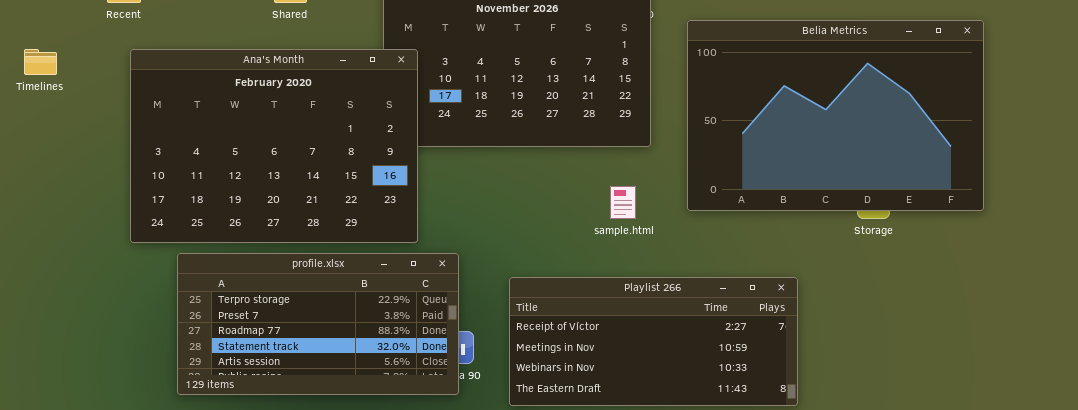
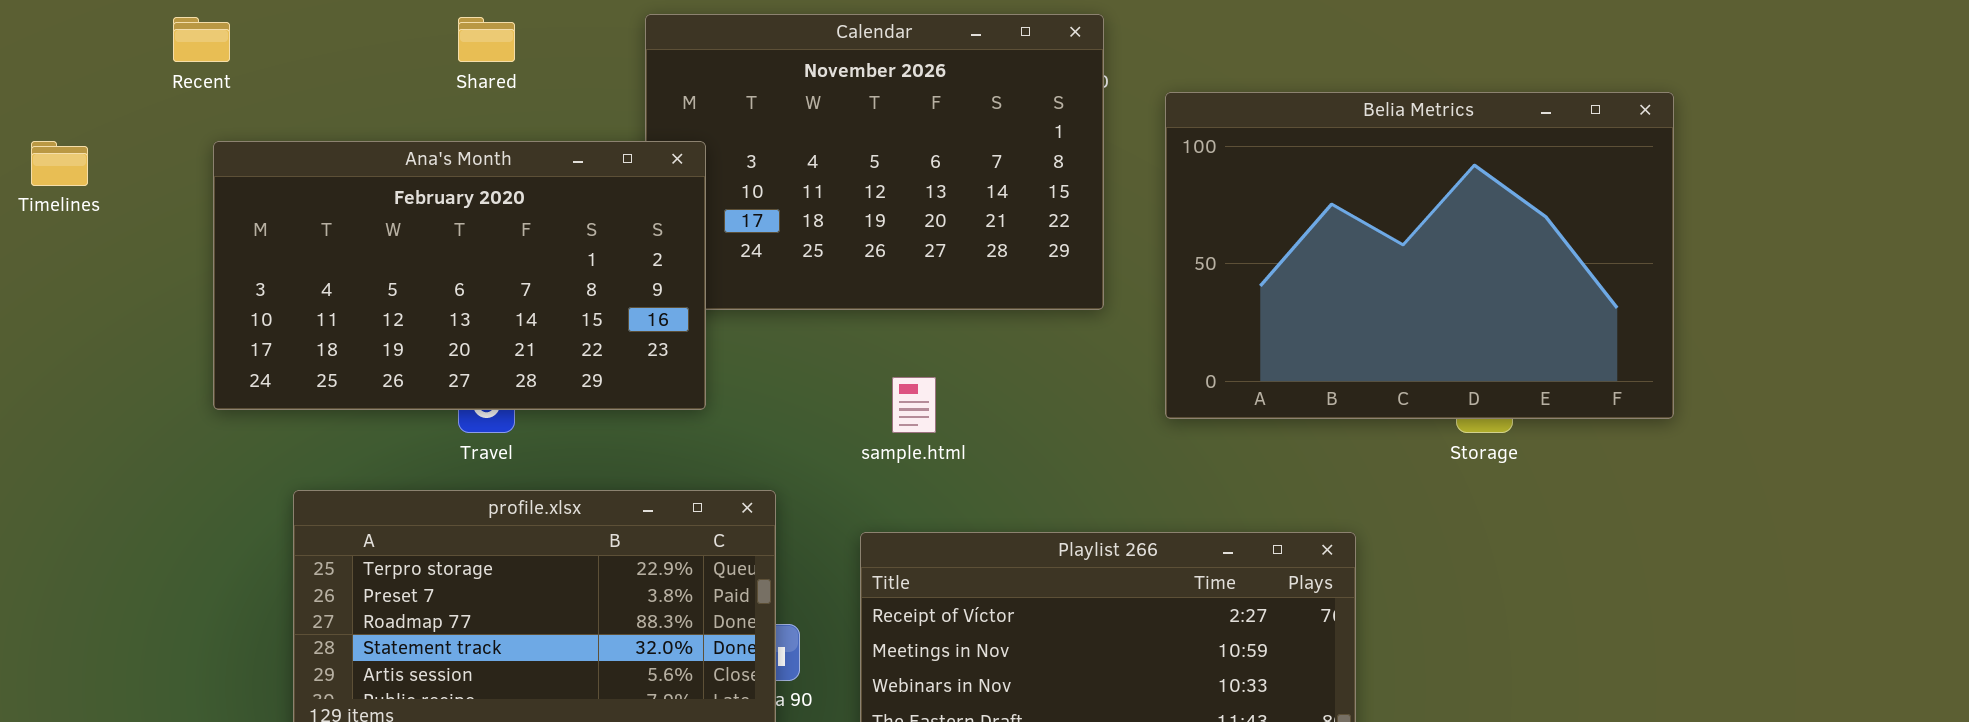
Ana's Month: [130,49,418,243] -> [213,141,706,410], resized
sample.html: [610,186,636,219] -> [892,377,936,433], moved

